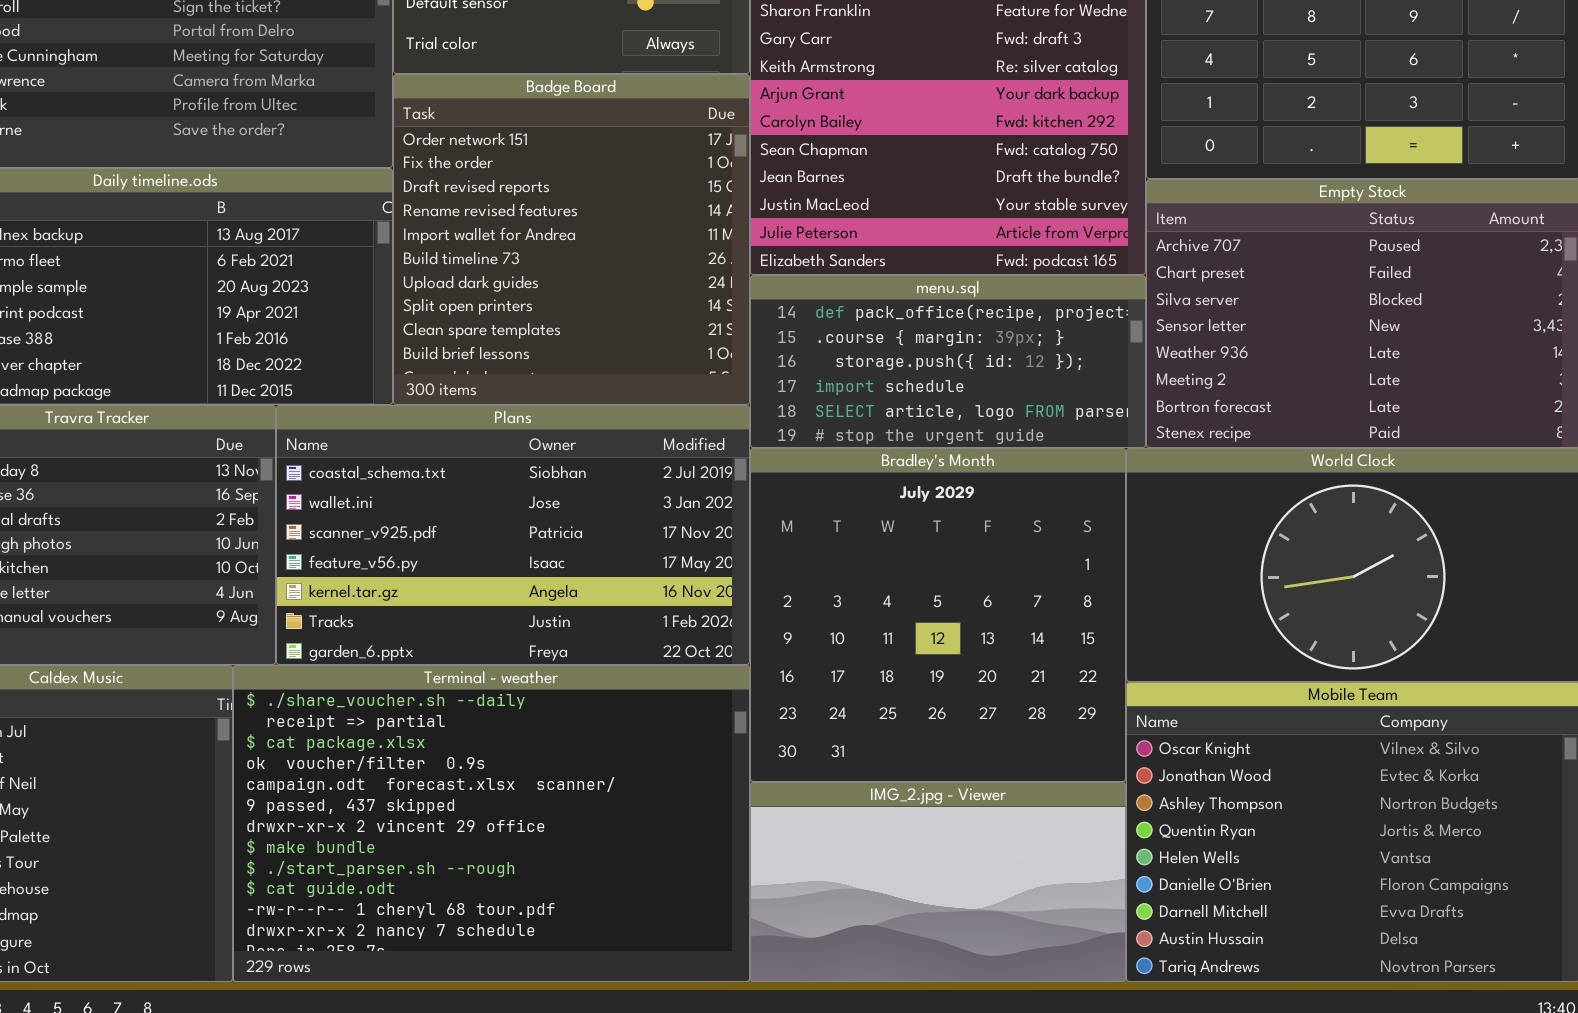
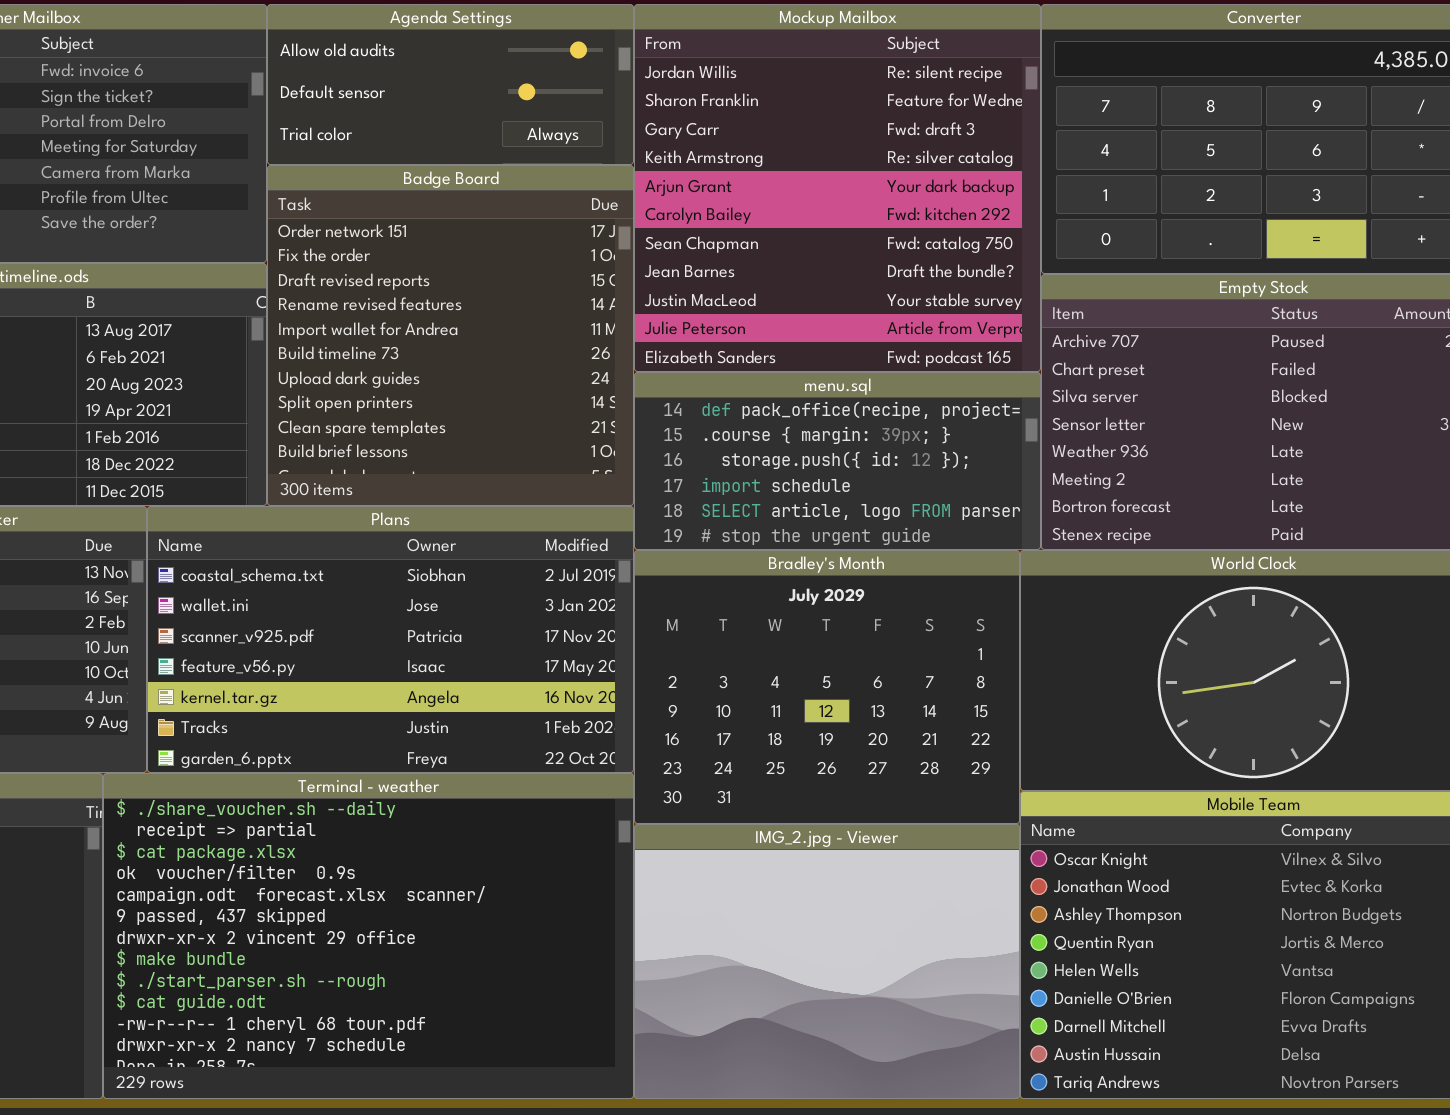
Bradley's Month: [750,448,1126,782] -> [634,550,1020,824], resized
IMG_2.jpg - Viewer: [750,782,1126,982] -> [634,824,1020,1099], resized

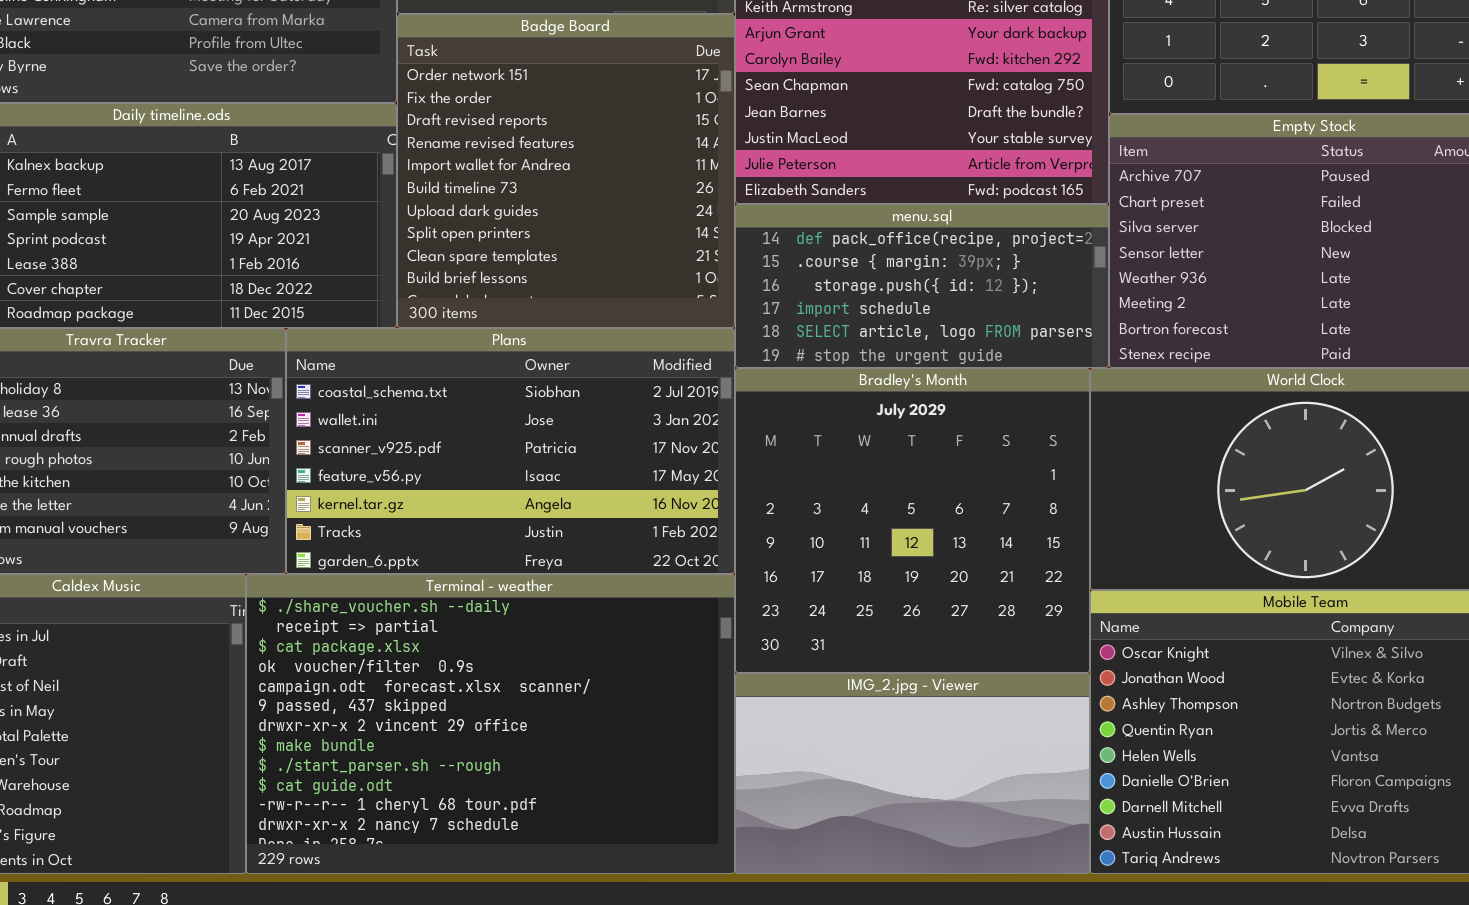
Bradley's Month: [634,550,1020,824] -> [735,368,1090,673], resized
IMG_2.jpg - Viewer: [634,824,1020,1099] -> [735,673,1090,874], resized

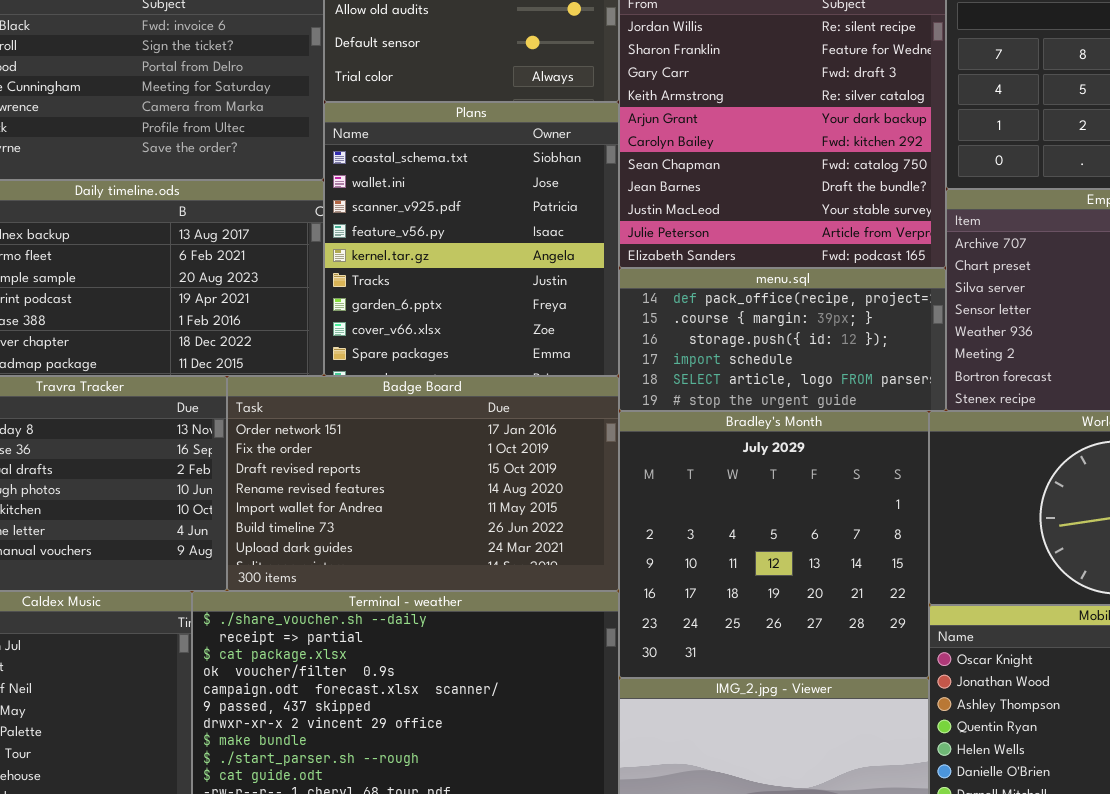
Badge Board: [397,14,735,328] -> [227,376,619,591], moved, resized
Plans: [286,328,735,574] -> [324,102,619,376], moved, resized

